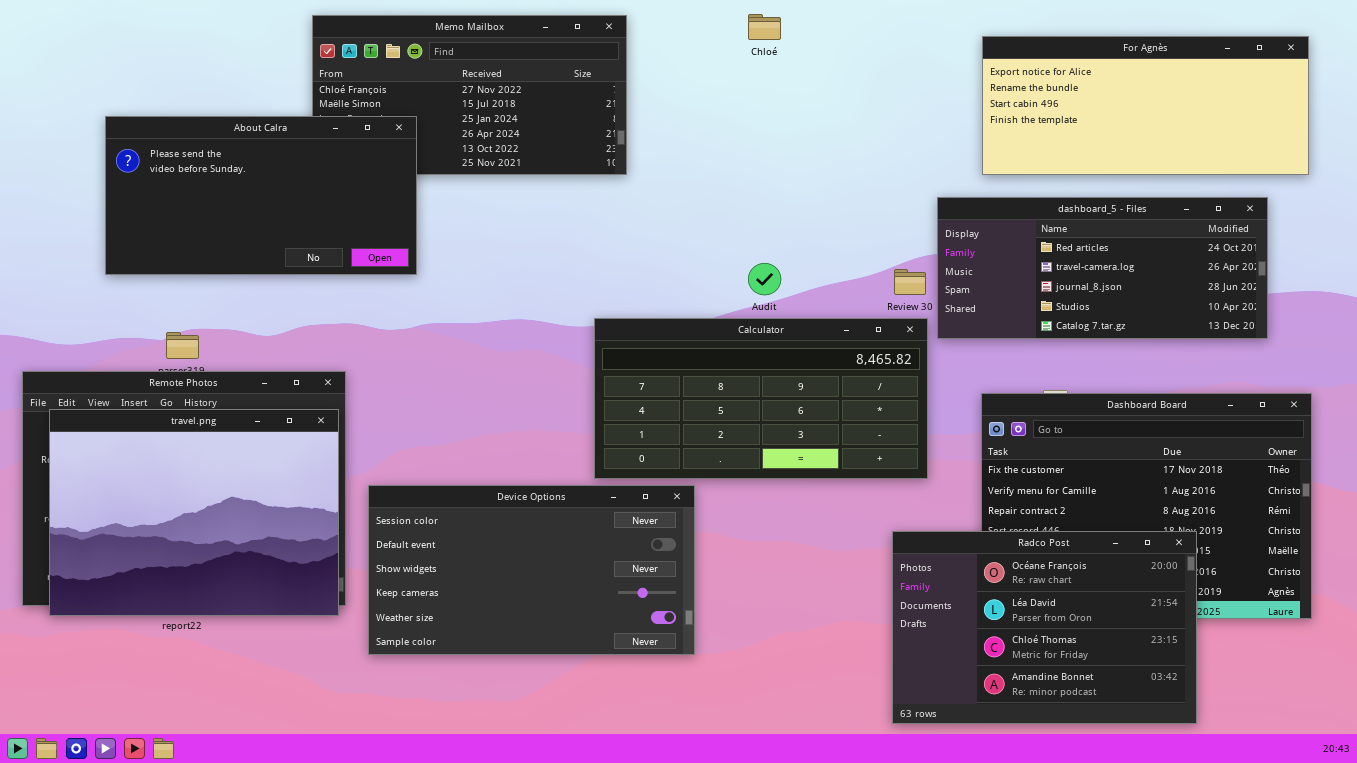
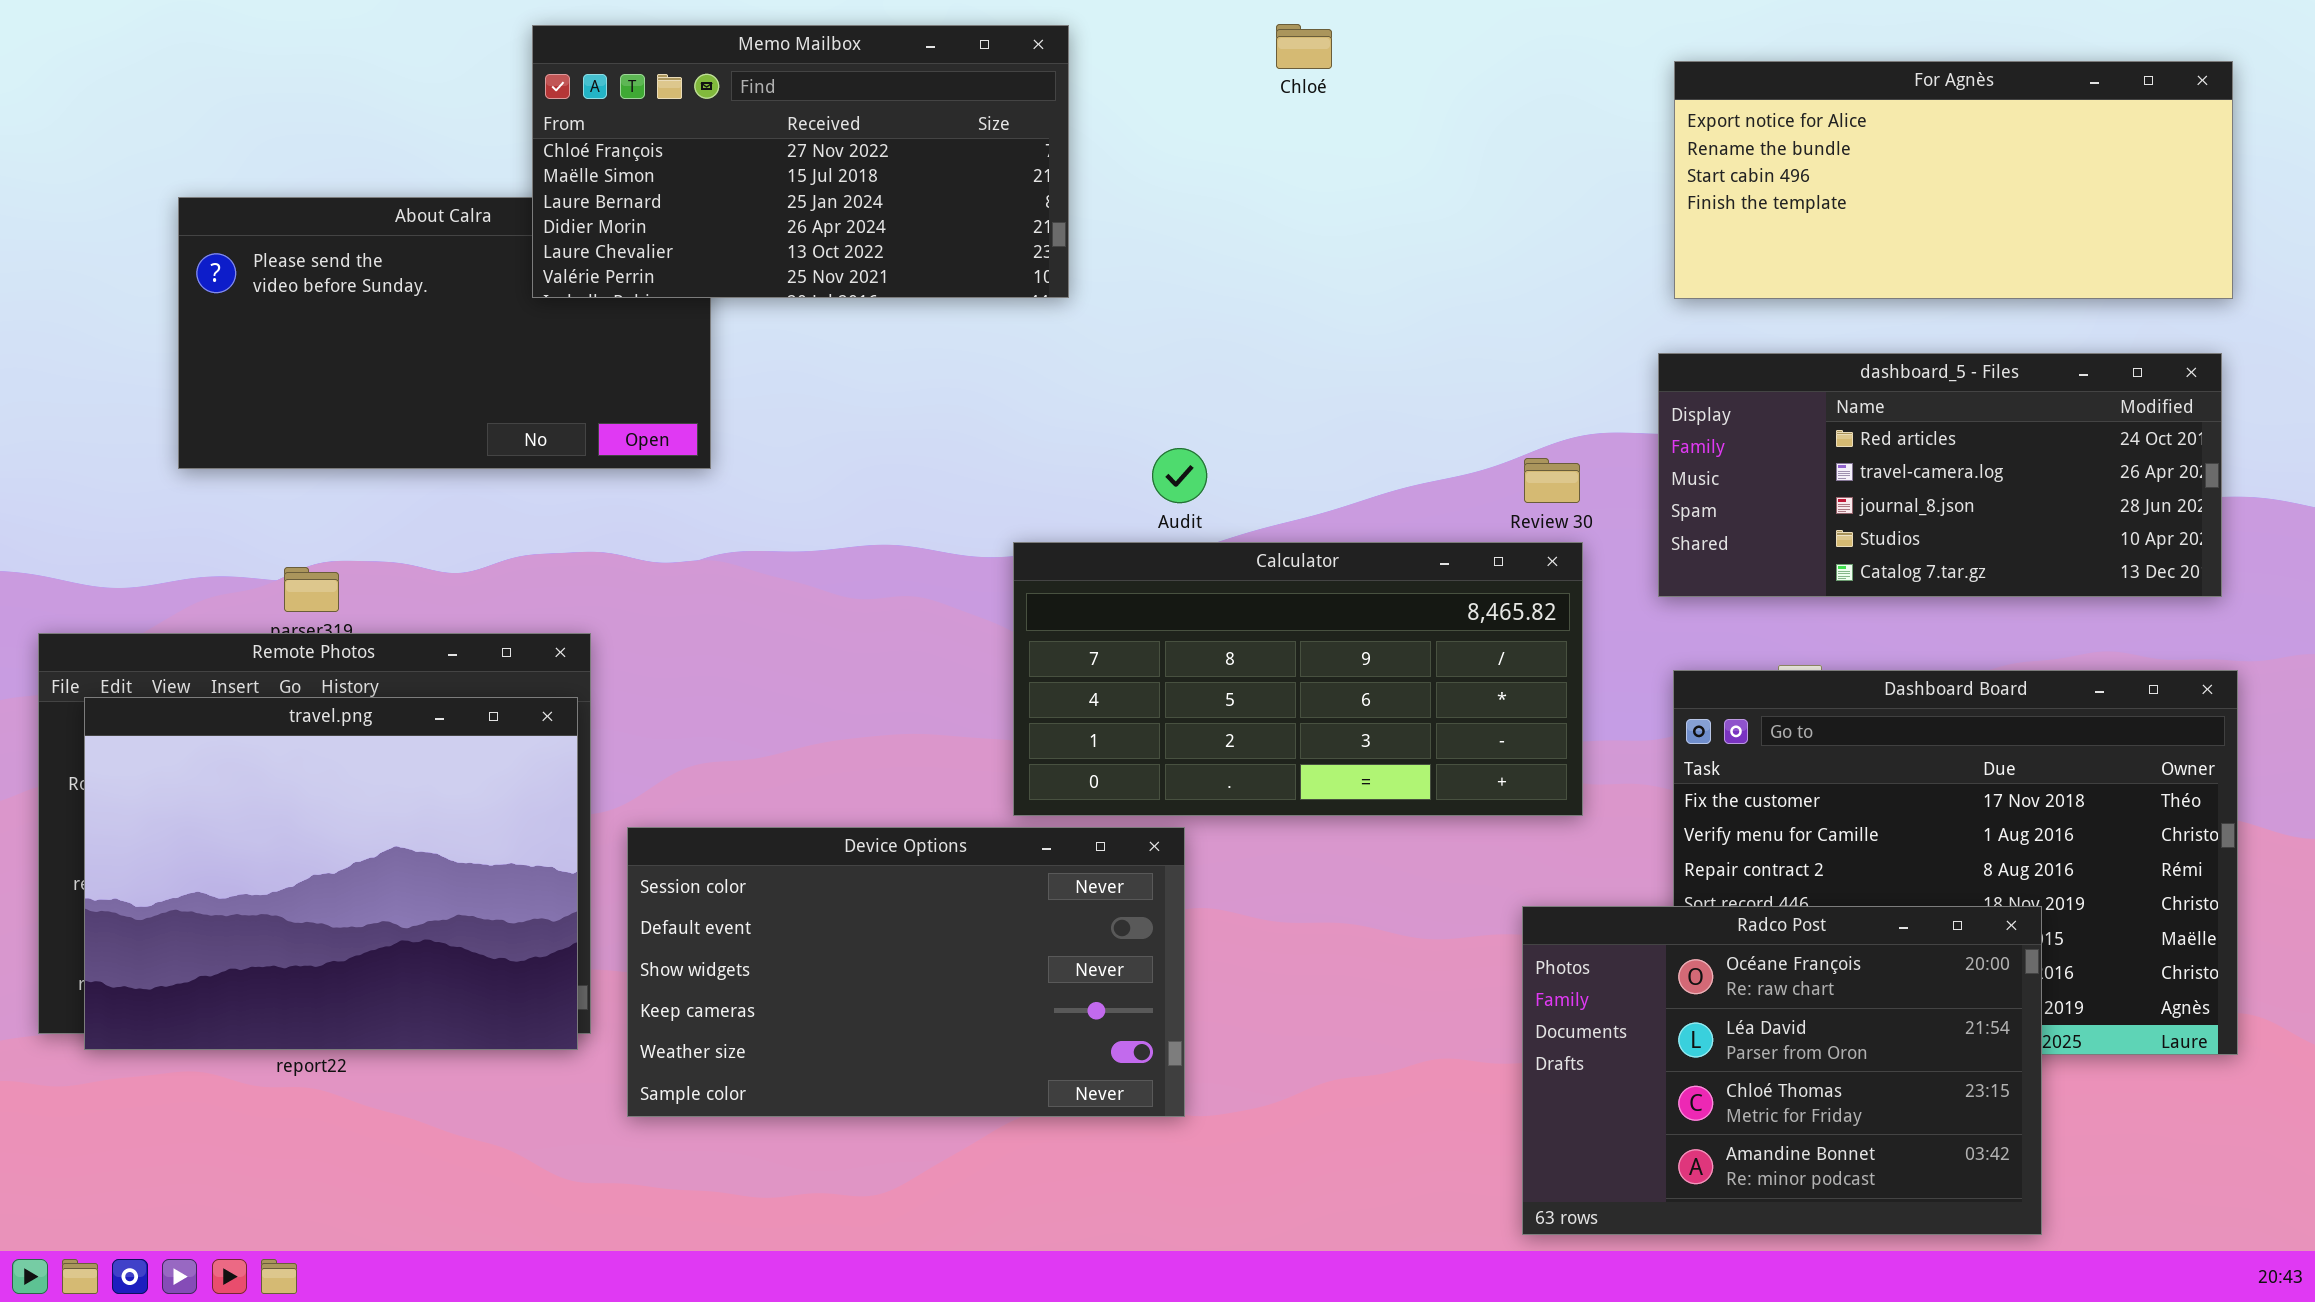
Memo Mailbox: [312,15,627,175] -> [532,25,1069,298], raised
dashboard_5 - Files: [937,197,1268,339] -> [1658,353,2222,597], moved
Audit: [748,263,781,295] -> [1152,448,1207,503], moved

